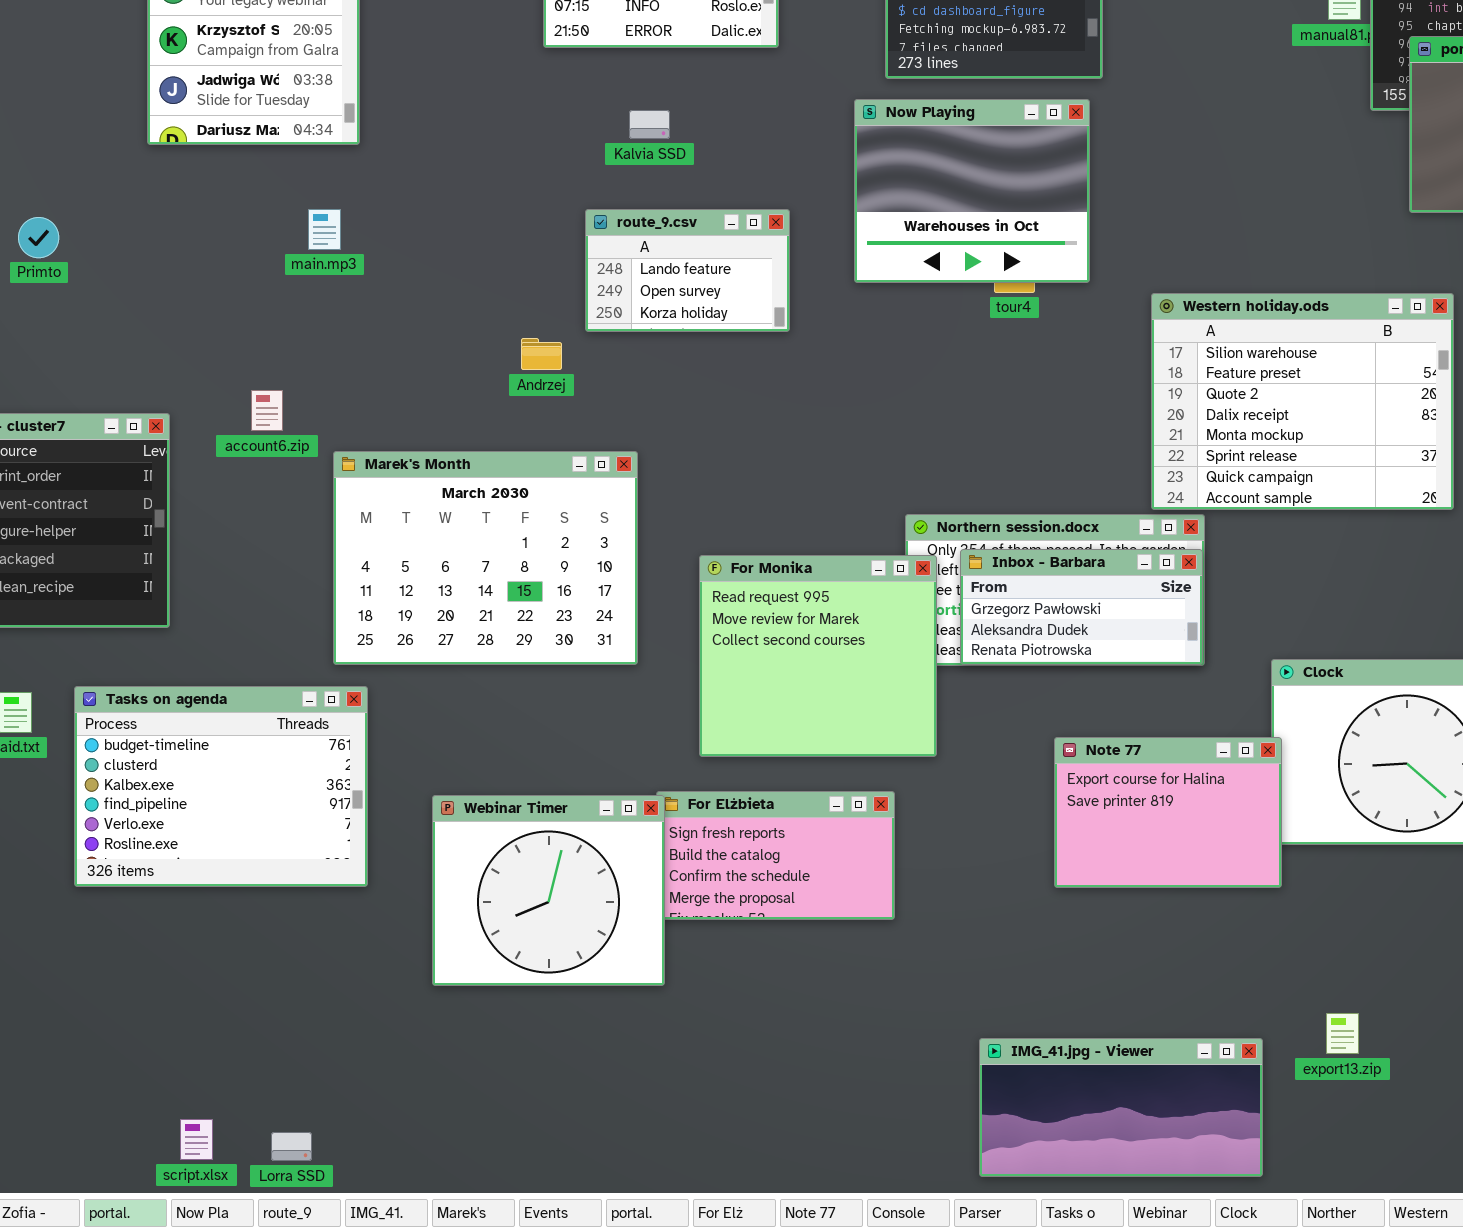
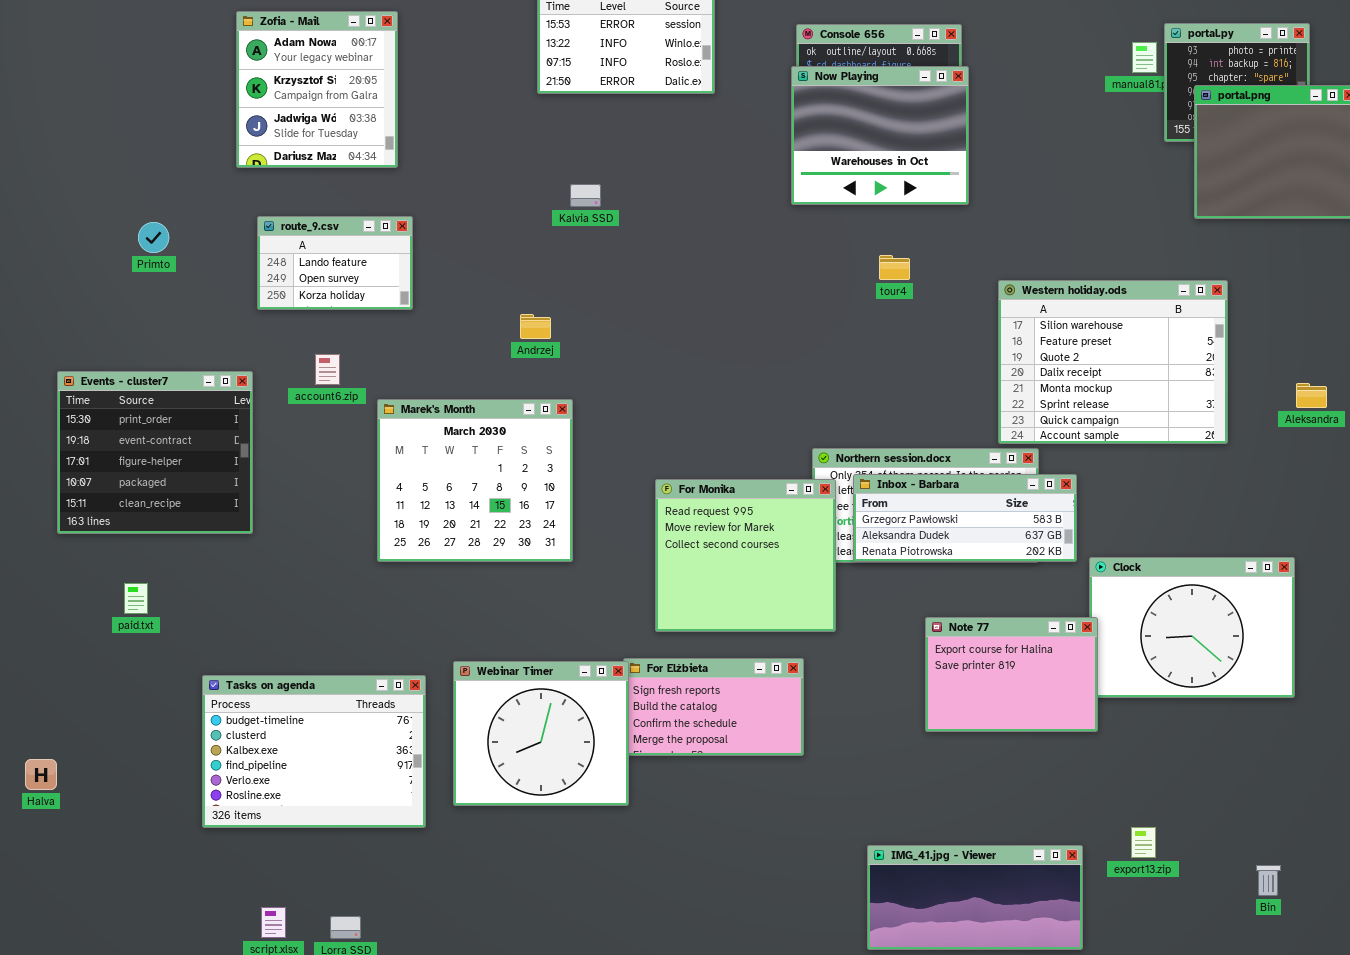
Now Playing: [854,99,1090,283] -> [791,66,969,205], moved
Kalvia SSD: [629,110,670,139] -> [570,184,601,207], moved
route_9.csv: [585,209,790,332] -> [257,216,413,310], moved
Marek's Month: [333,451,638,665] -> [377,399,573,562], resized
Inbox - Barbara: [960,549,1203,665] -> [853,474,1077,562], resized
Tasks on agenda: [74,686,368,887] -> [202,675,426,828], moved

